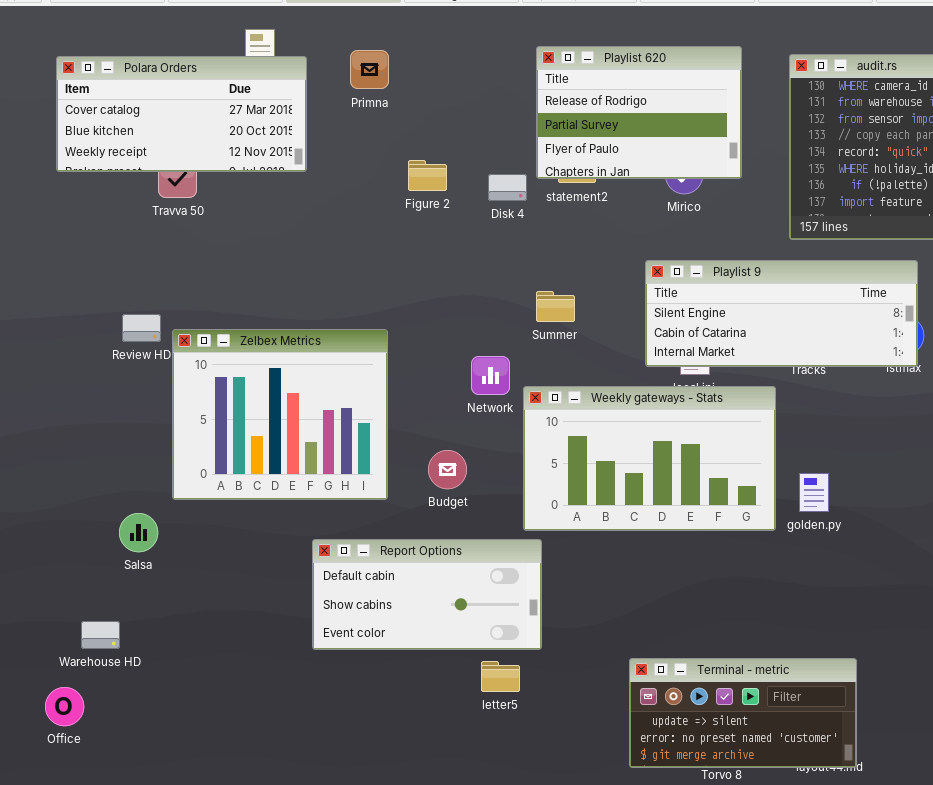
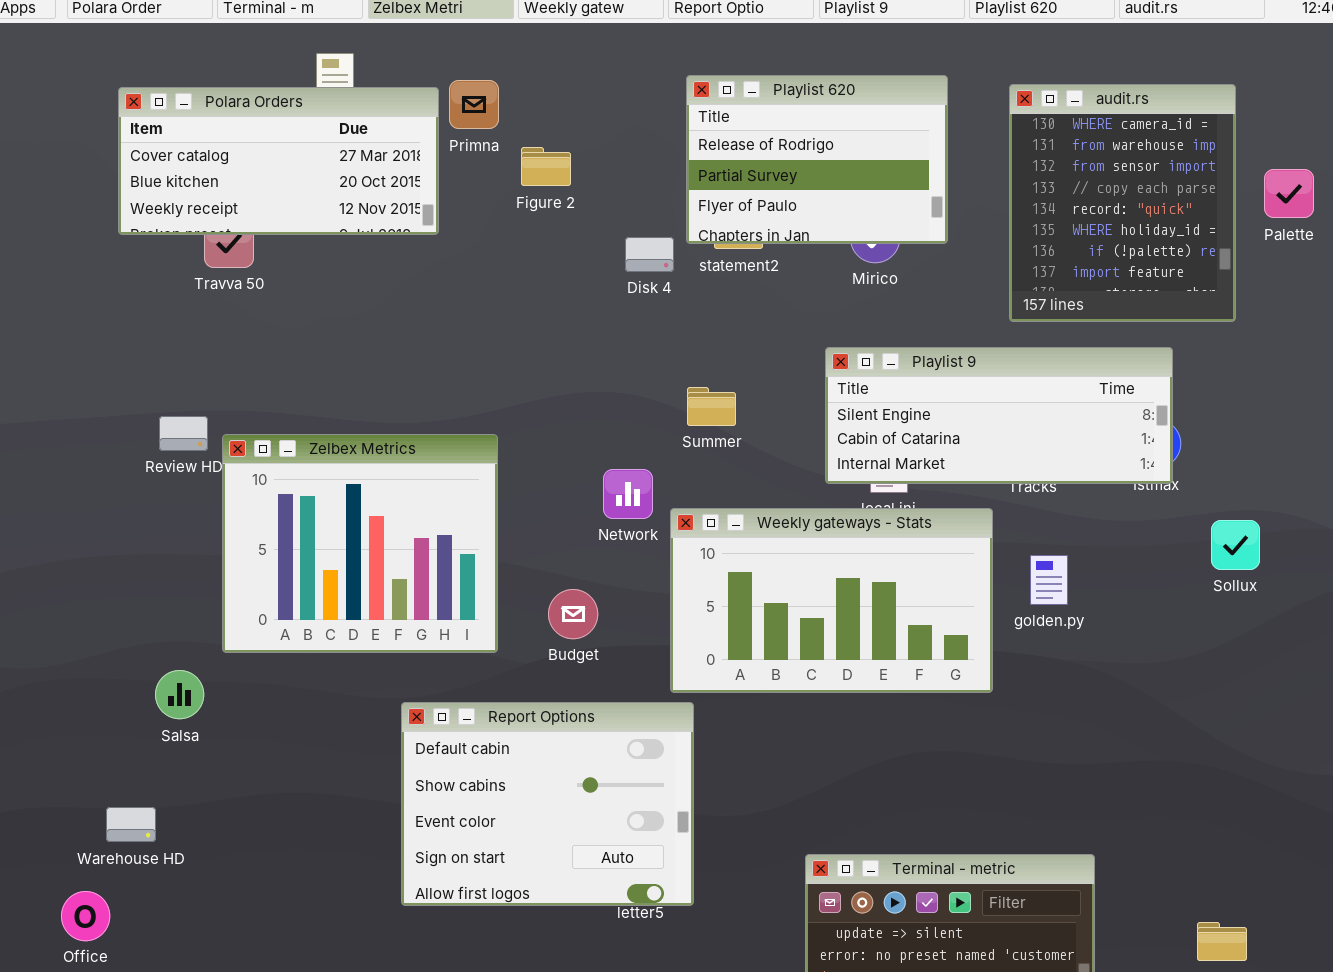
Polara Orders: [56,56,307,172] -> [118,87,439,235], moved
Figure 2: [408,160,447,191] -> [521,147,571,186], moved
golden.py: [799,473,829,512] -> [1030,555,1068,605], moved
Report Options: [312,539,542,650] -> [401,702,694,906], resized

